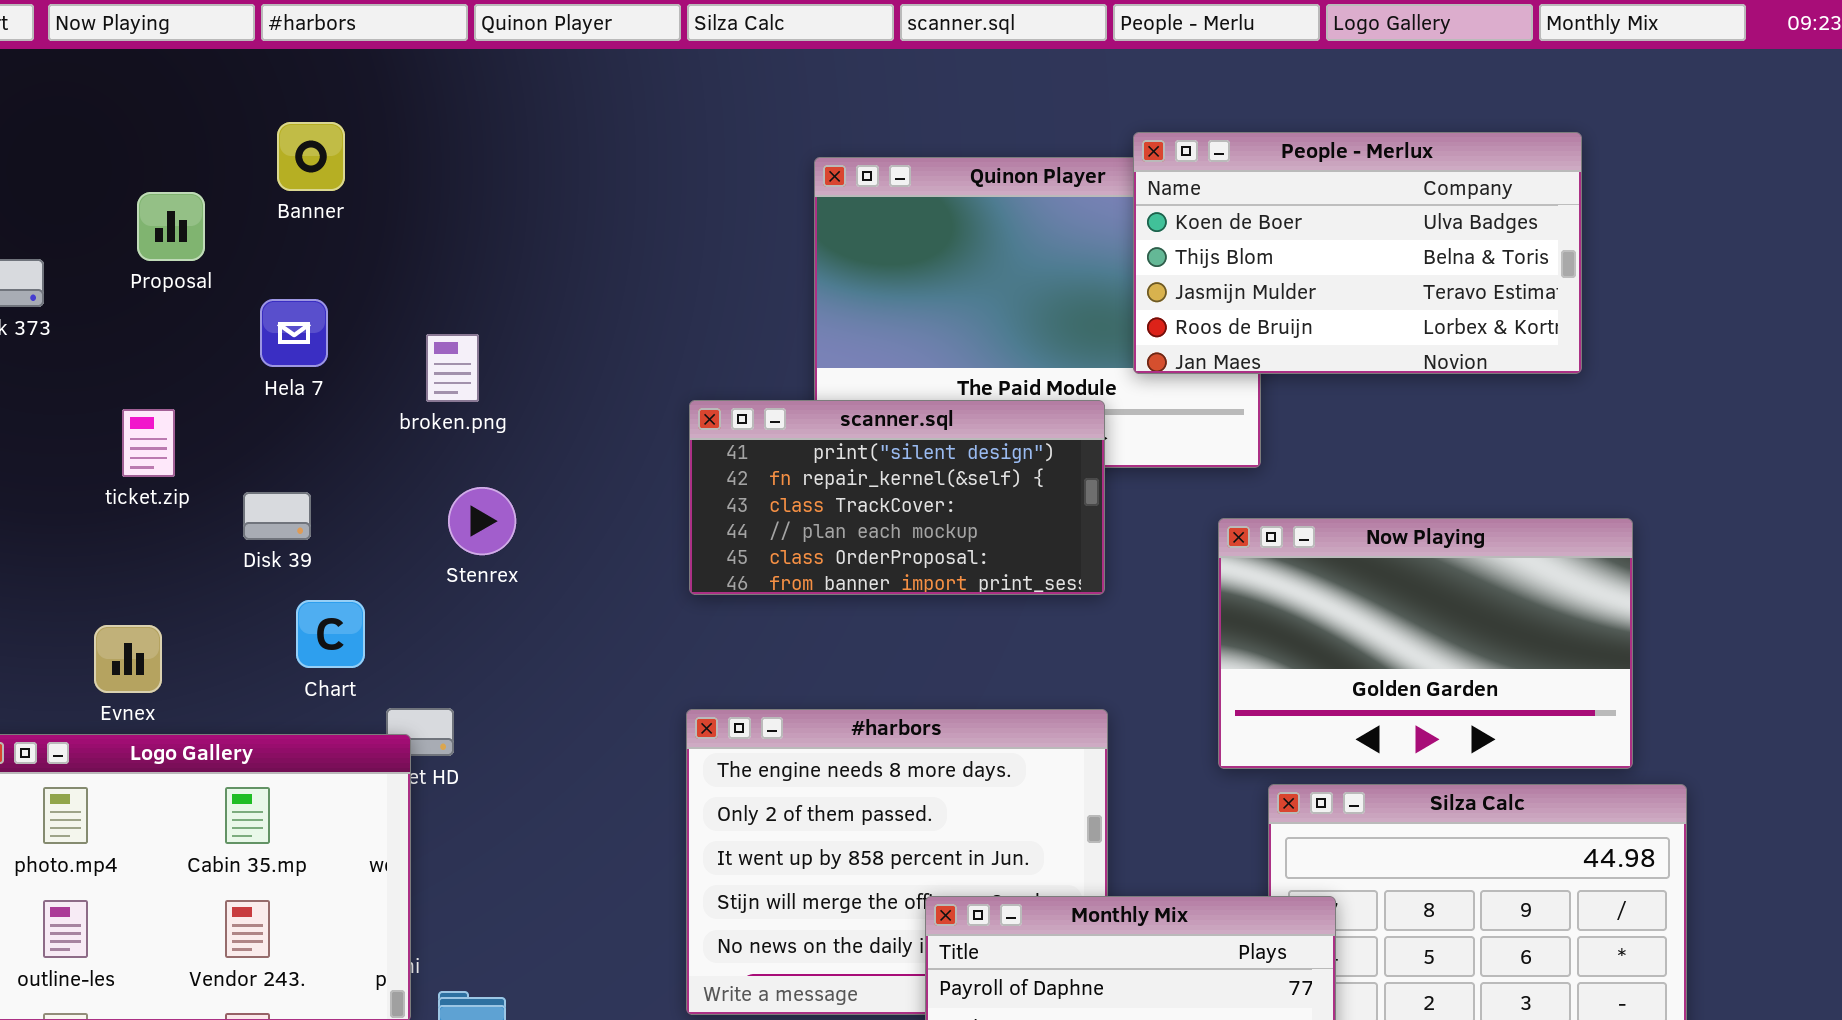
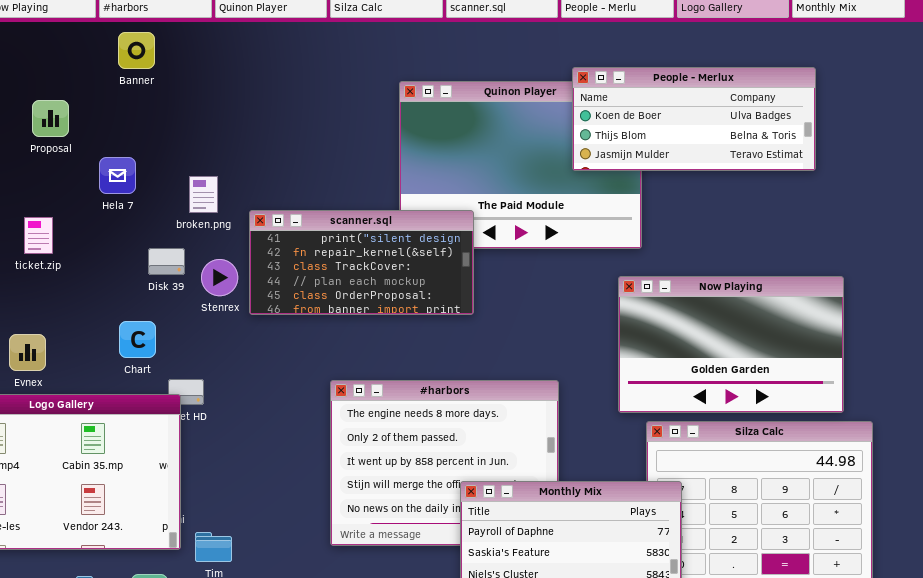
Banner: [277,122,345,191] -> [118,32,155,69], moved
People - Merlux: [1133,132,1582,374] -> [572,67,816,171], resized
scanner.sql: [689,400,1105,595] -> [249,210,474,315], moved
Disk 39: [243,492,311,540] -> [148,248,185,275], moved

